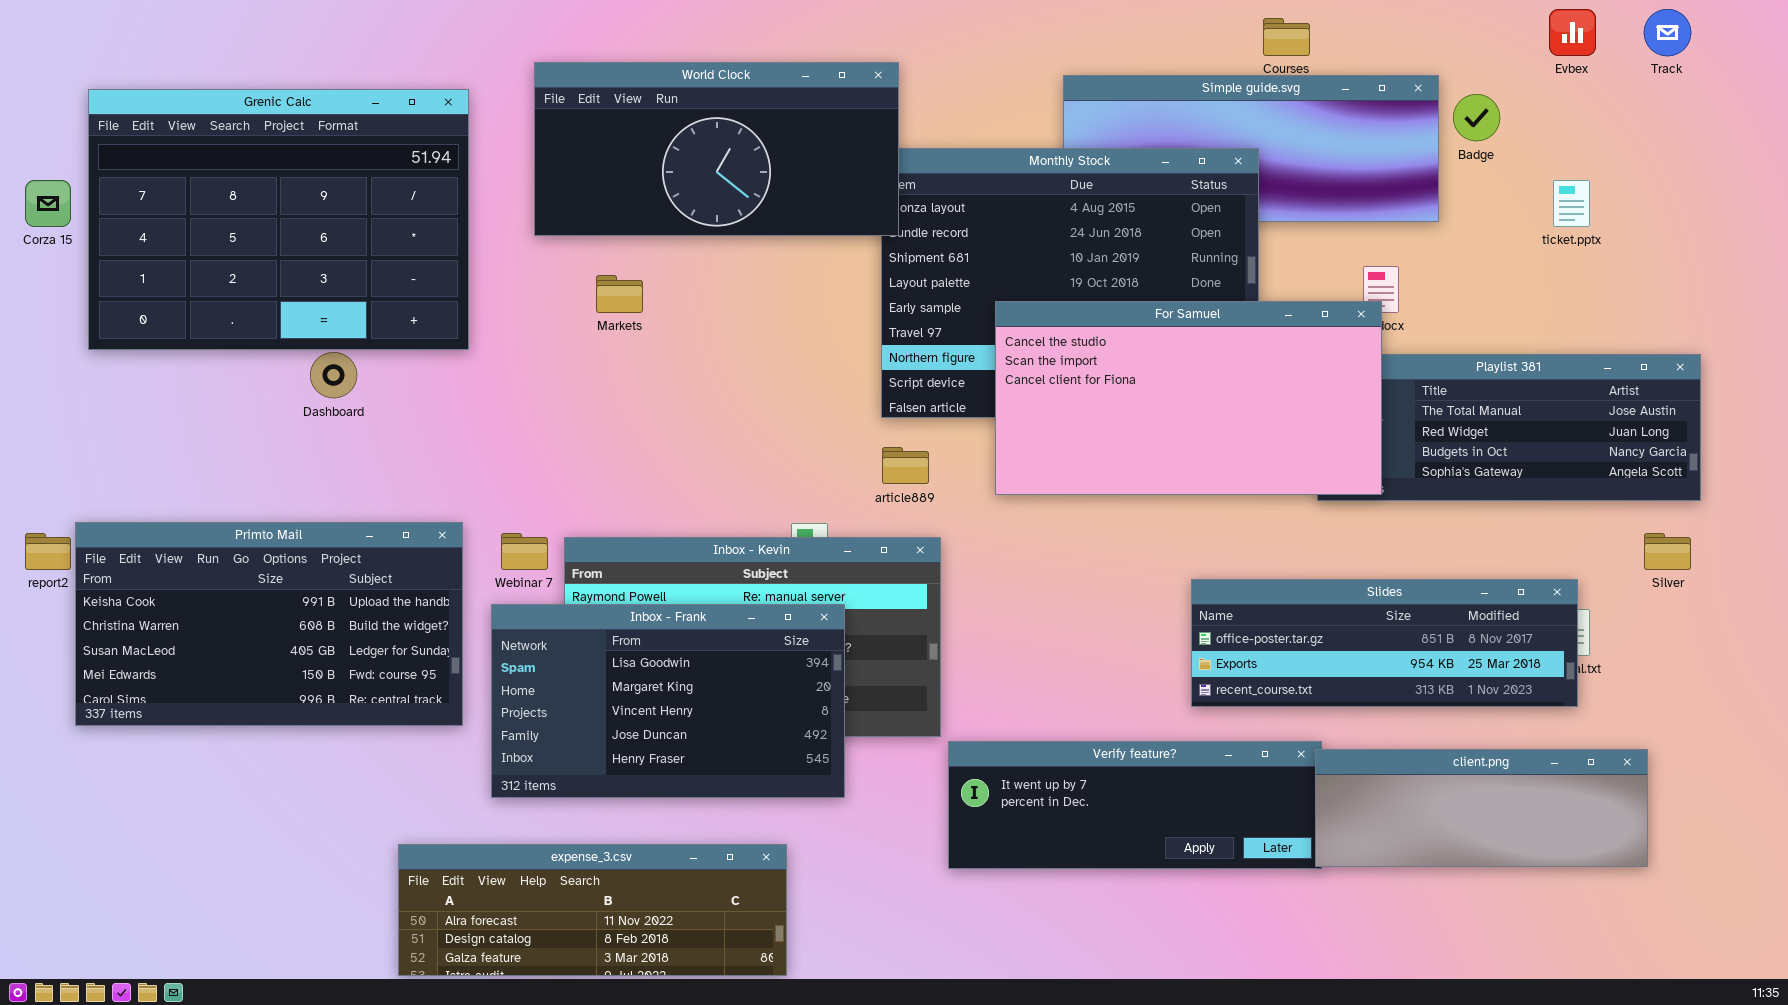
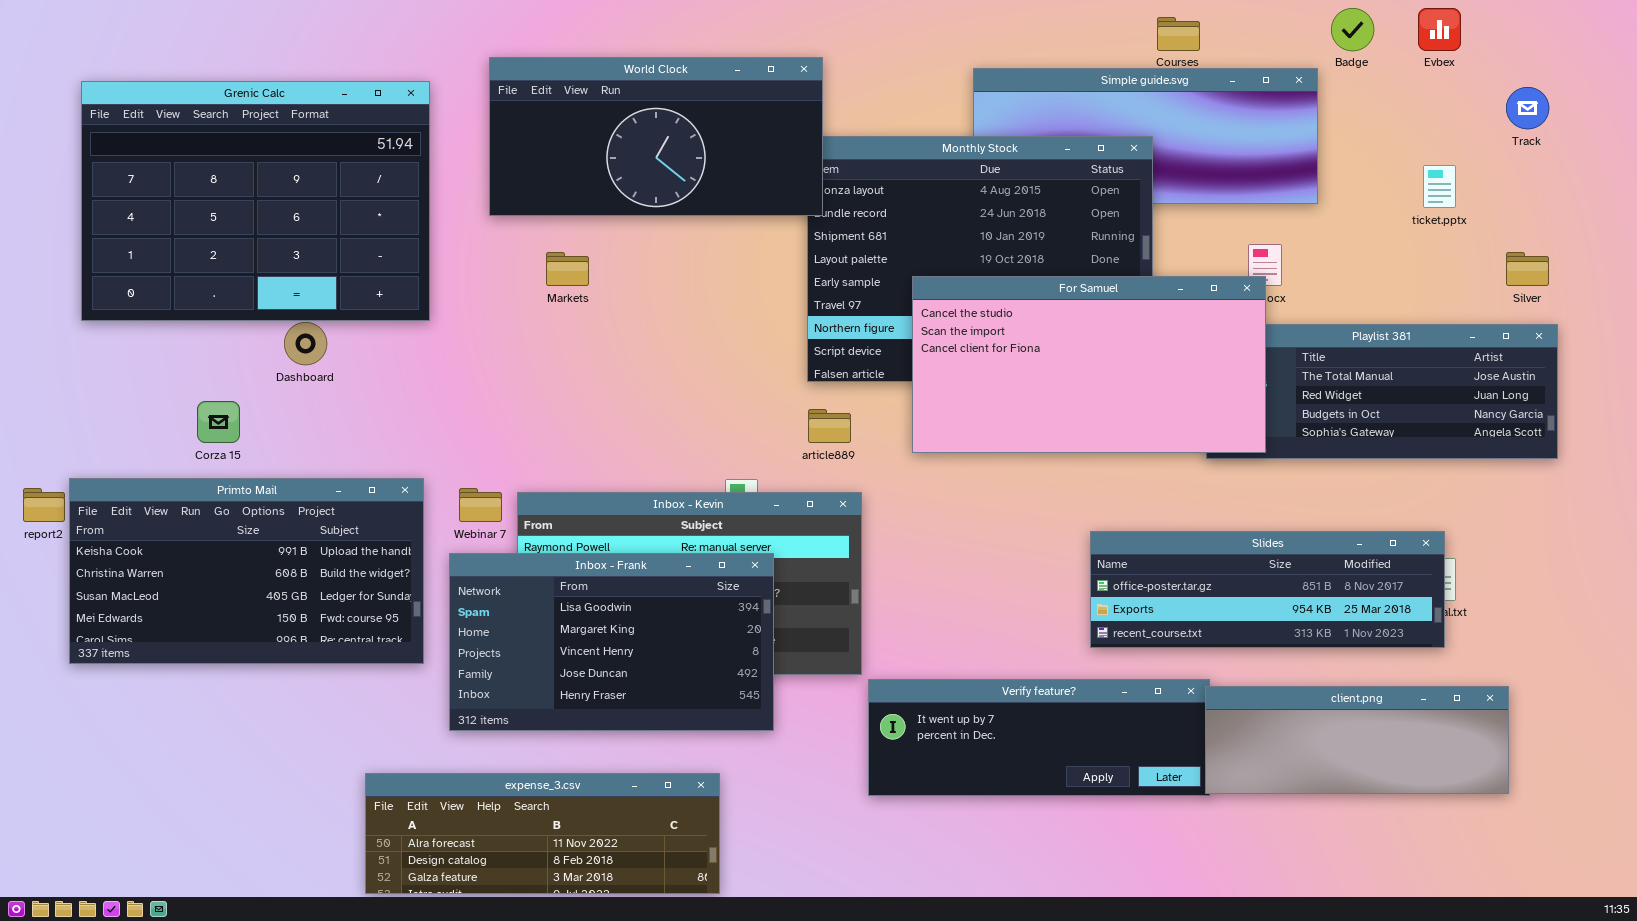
Track: [1644,9,1691,56] -> [1506,87,1549,129], moved
Badge: [1453,94,1500,141] -> [1331,8,1374,51], moved
Corza 15: [25,180,71,227] -> [197,401,240,443], moved
Silver: [1644,533,1691,570] -> [1506,252,1549,286], moved

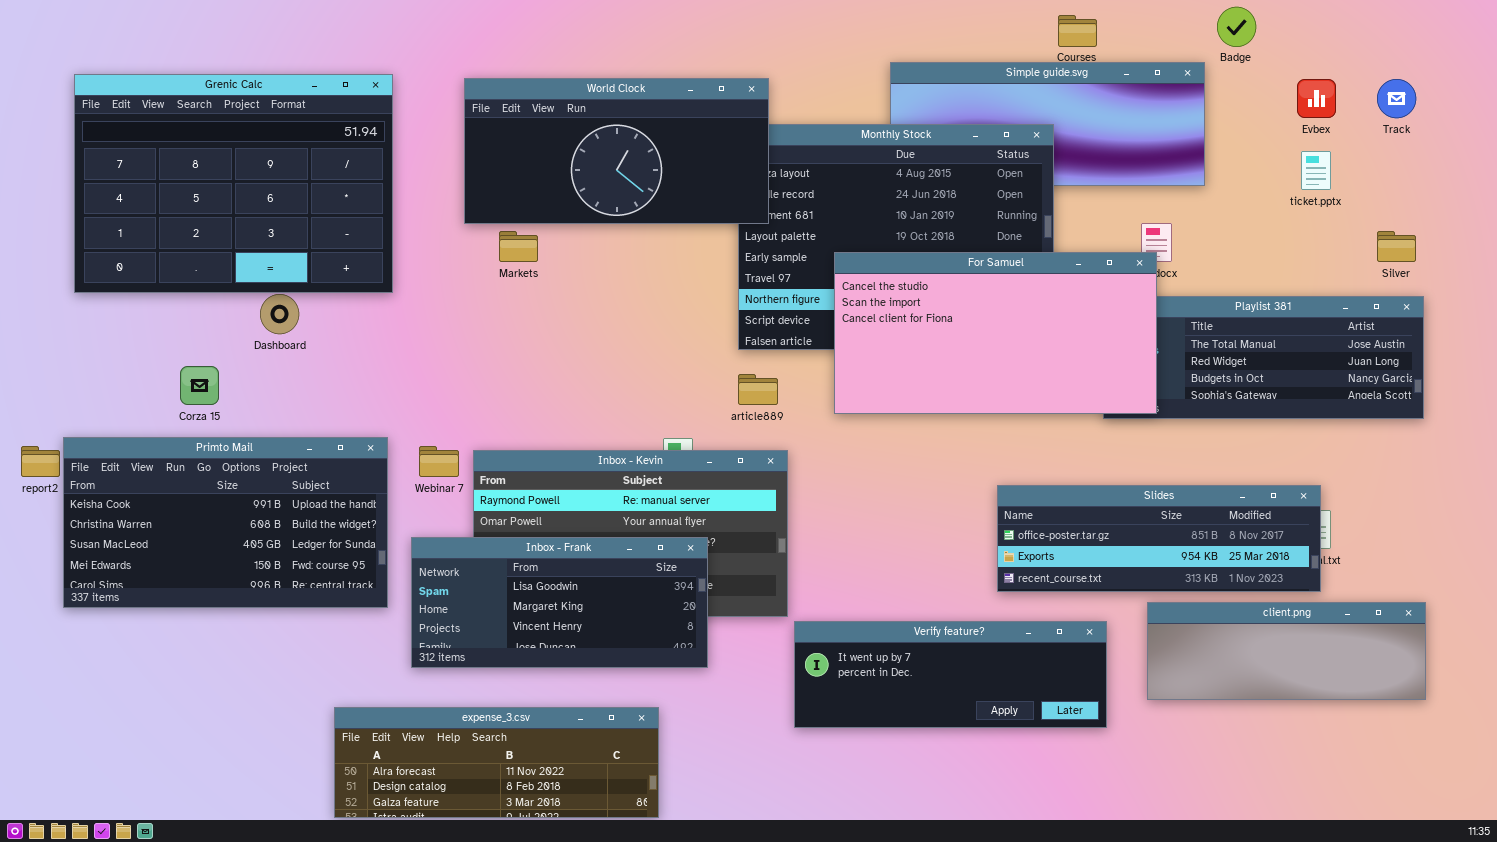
Evbex: [1418,8,1461,51] -> [1297,79,1336,118], moved
World Clock: [489,57,823,216] -> [464,78,769,224], moved
Inbox - Frank: [449,553,774,731] -> [411,537,708,668], resized
client.png: [1205,686,1509,794] -> [1147,602,1426,700], moved

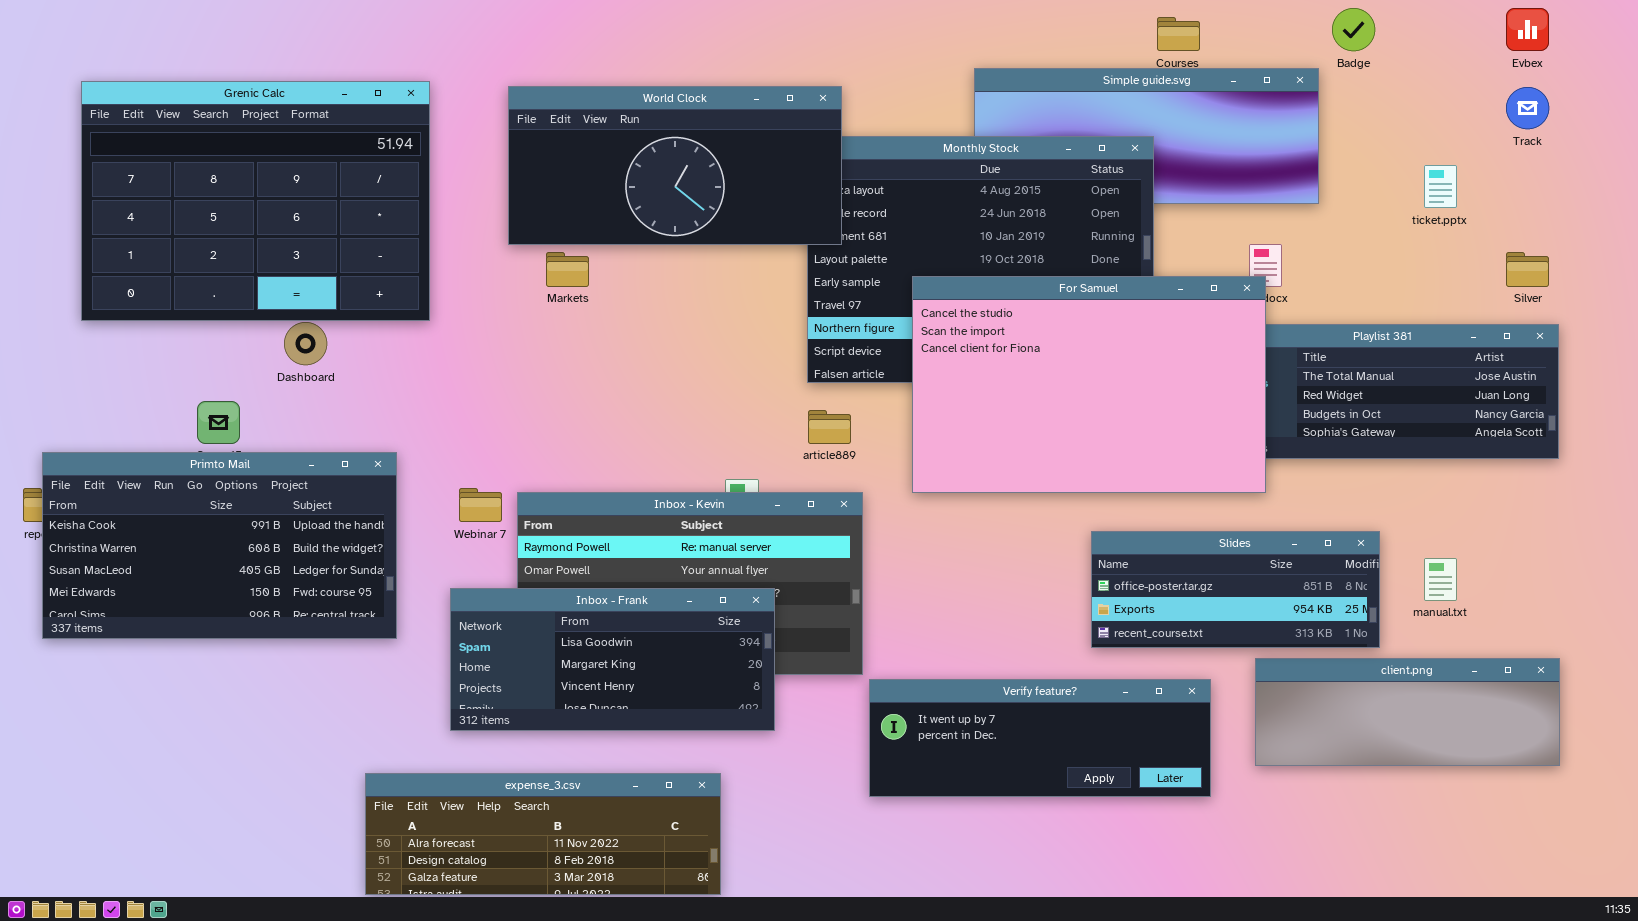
Evbex: [1297,79,1336,118] -> [1506,8,1549,51], moved
For Samuel: [834,252,1157,414] -> [912,276,1266,493], resized
Primto Mail: [63,437,388,608] -> [42,452,397,639], moved
Slides: [997,485,1321,592] -> [1091,531,1380,648], resized

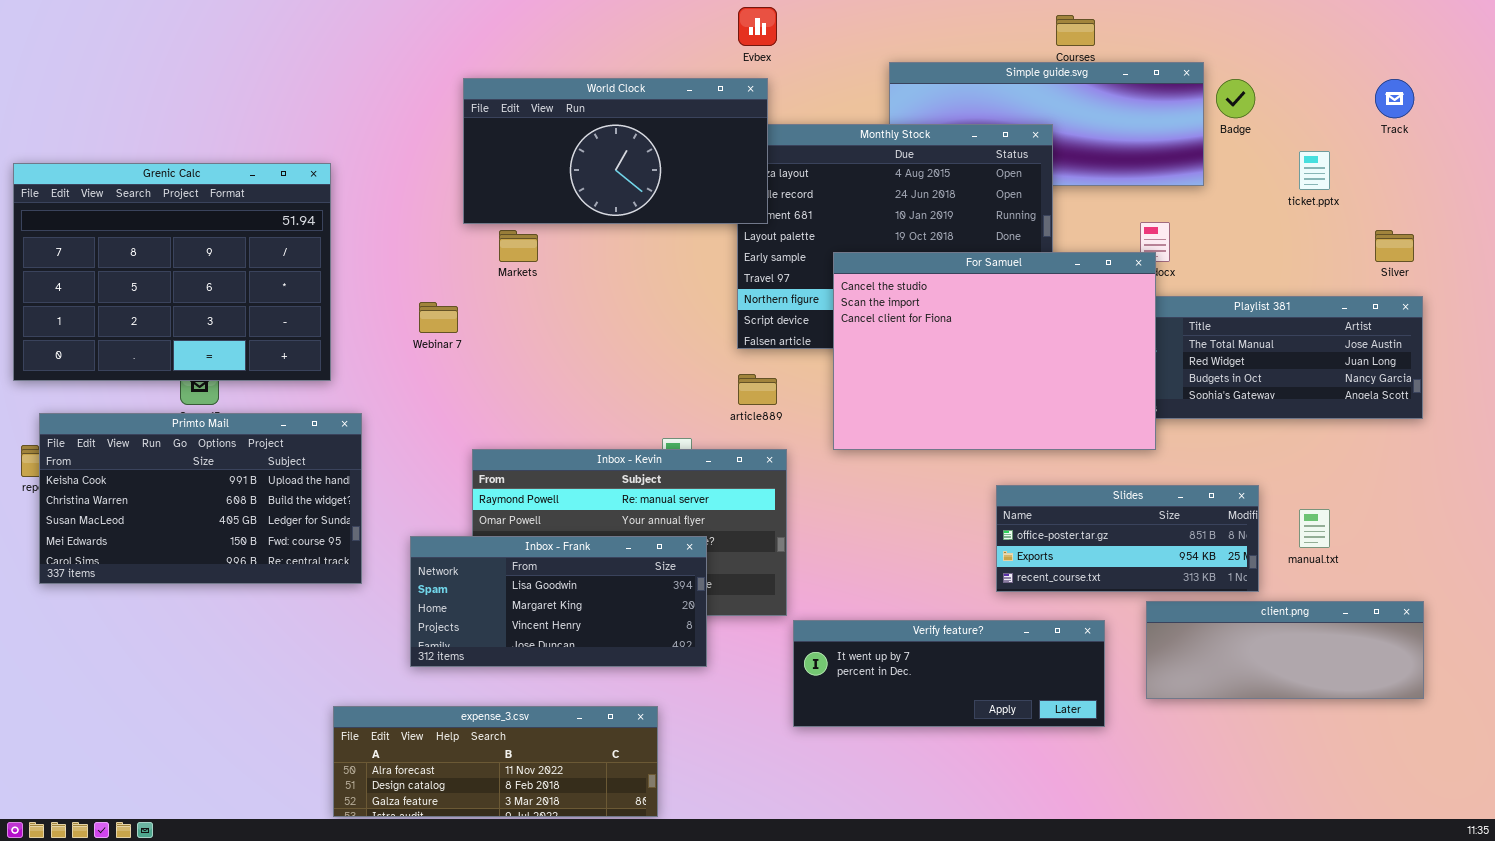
Badge: [1332,8,1375,51] -> [1216,79,1255,118], moved
Evbex: [1506,8,1549,51] -> [738,7,777,46], moved
Grenic Calc: [81,81,430,321] -> [13,163,331,381], moved
Webinar 7: [459,488,502,522] -> [419,302,458,333], moved

